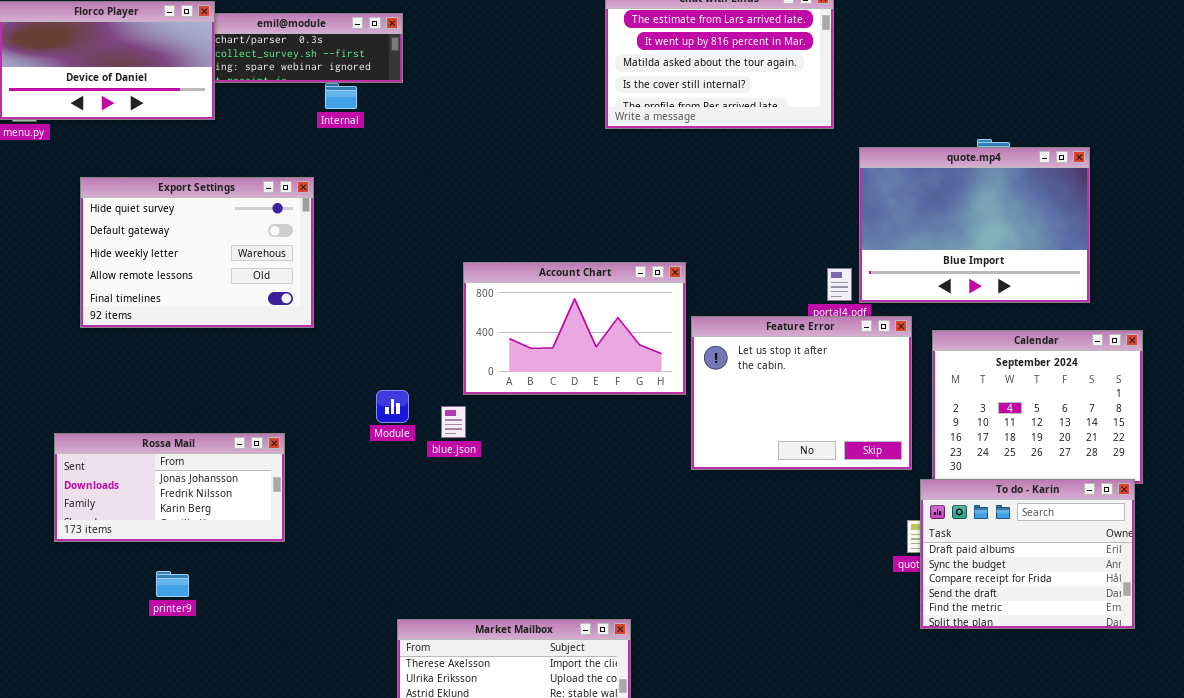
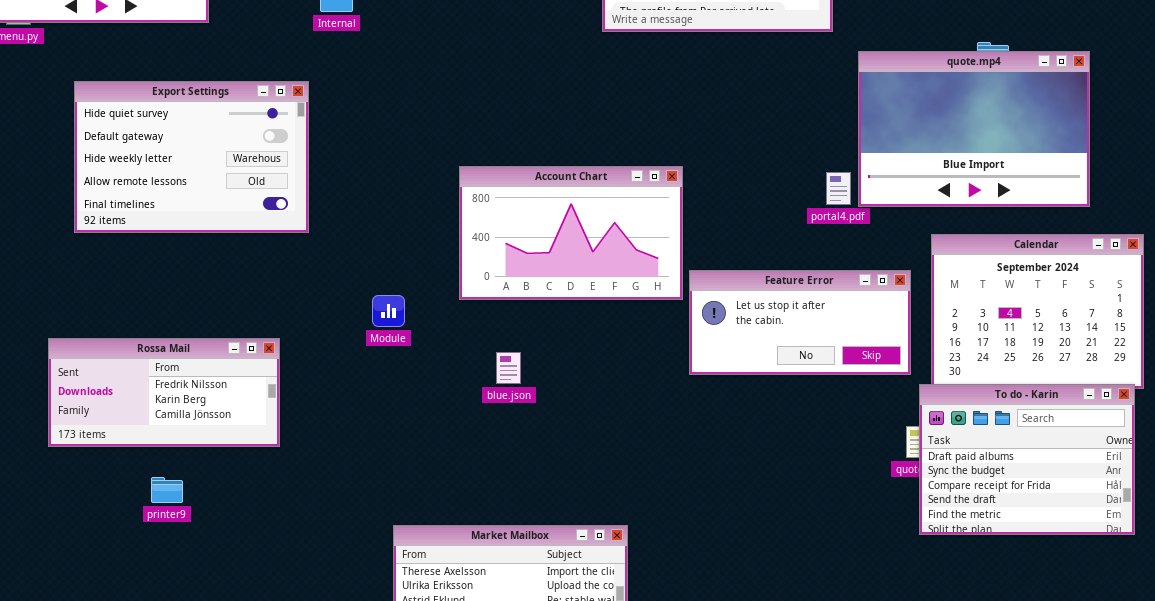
Feature Error: [691,316,912,470] -> [689,270,911,375], resized
blue.json: [441,406,466,438] -> [496,352,521,384], moved
Rossa Mail: [54,433,285,542] -> [48,338,280,447], scrolled down 1 row

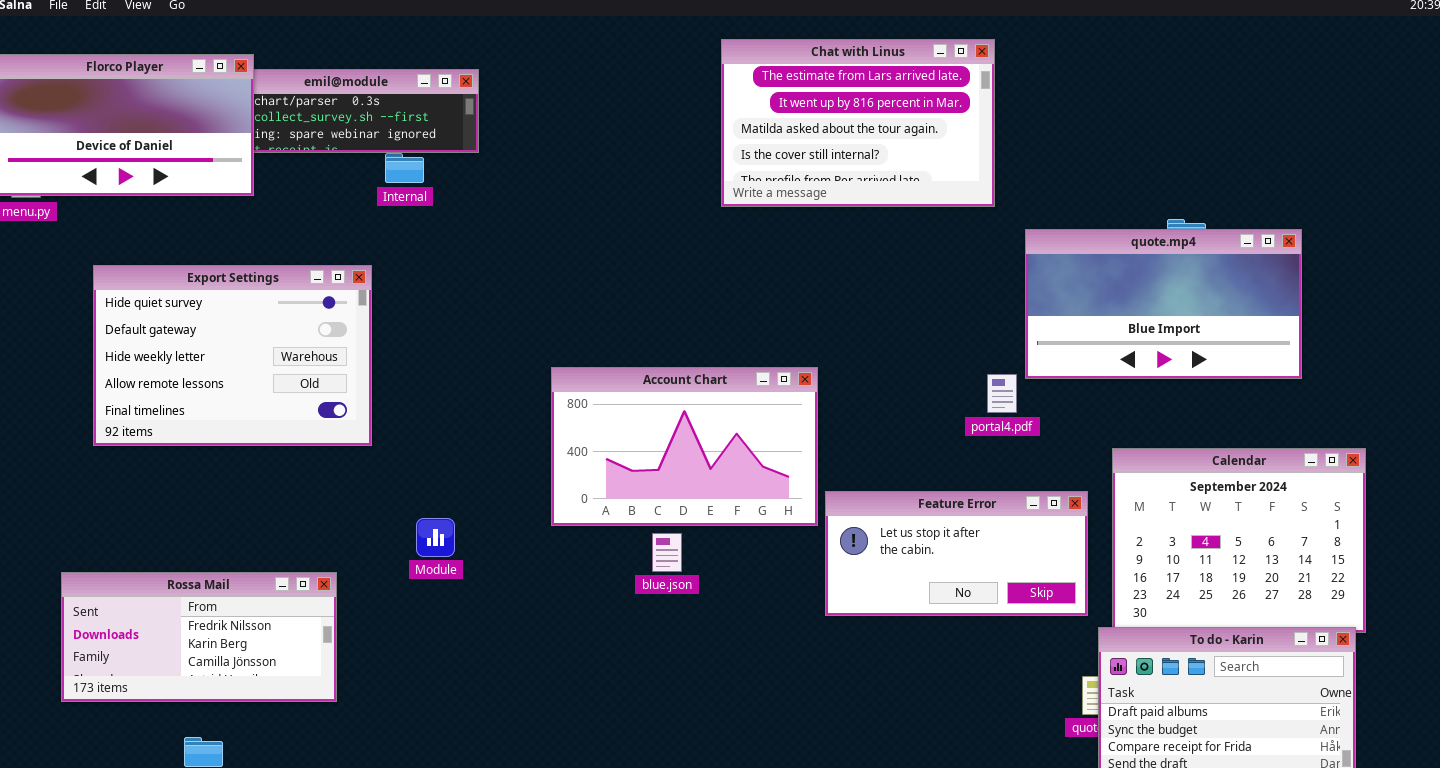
quote.mp4: [858,51,1090,207] -> [1025,229,1302,379], resized
Module: [372,295,405,327] -> [416,518,455,557], moved
blue.json: [496,352,521,384] -> [652,533,682,572], moved

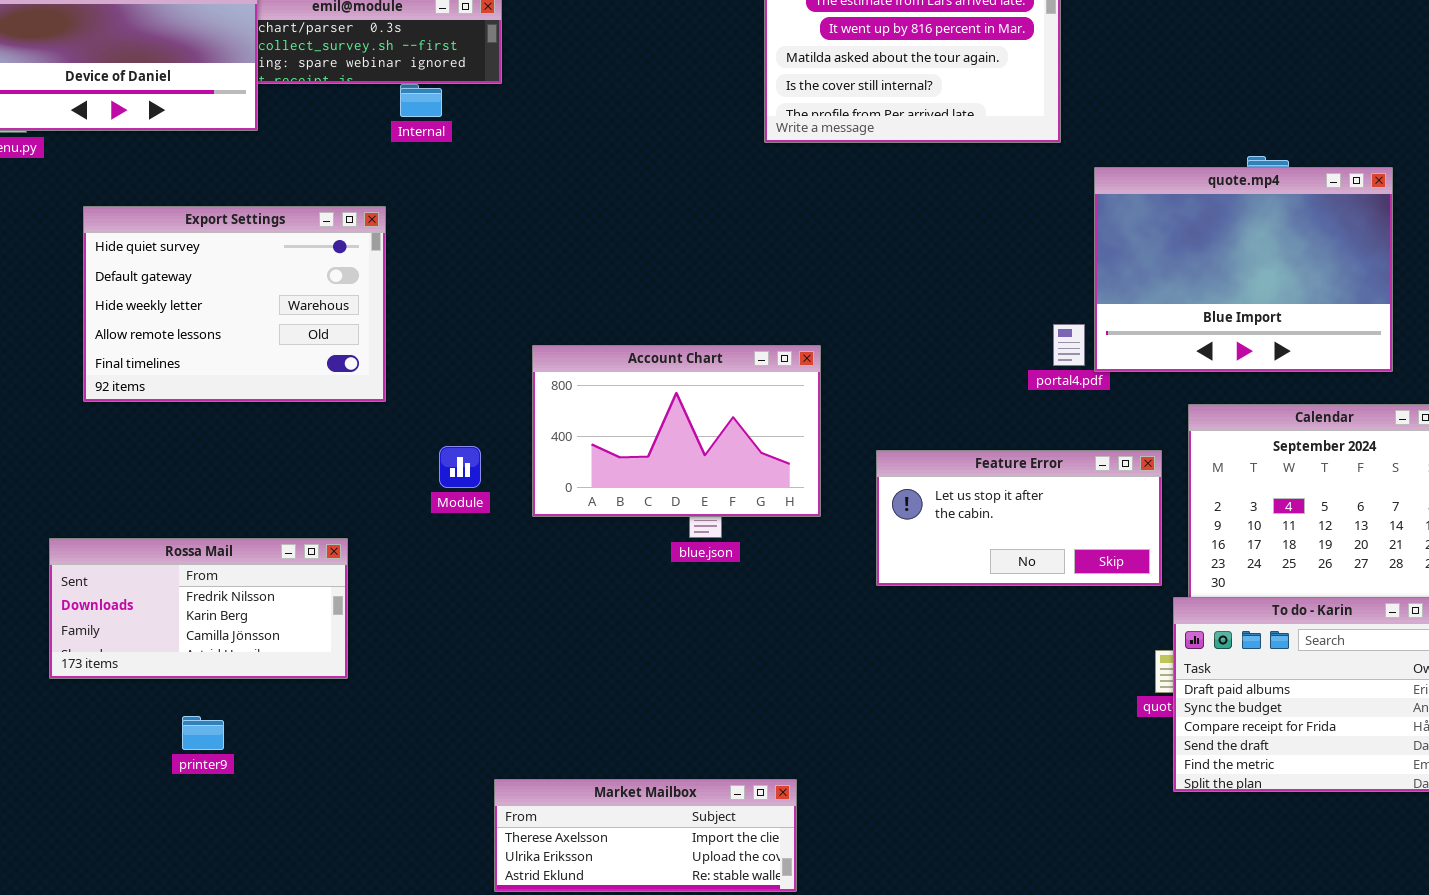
quote.mp4: [1025,229,1302,379] -> [1094,167,1393,372], resized
Account Chart: [551,367,818,526] -> [532,345,821,517], moved
Module: [416,518,455,557] -> [439,446,481,488], moved

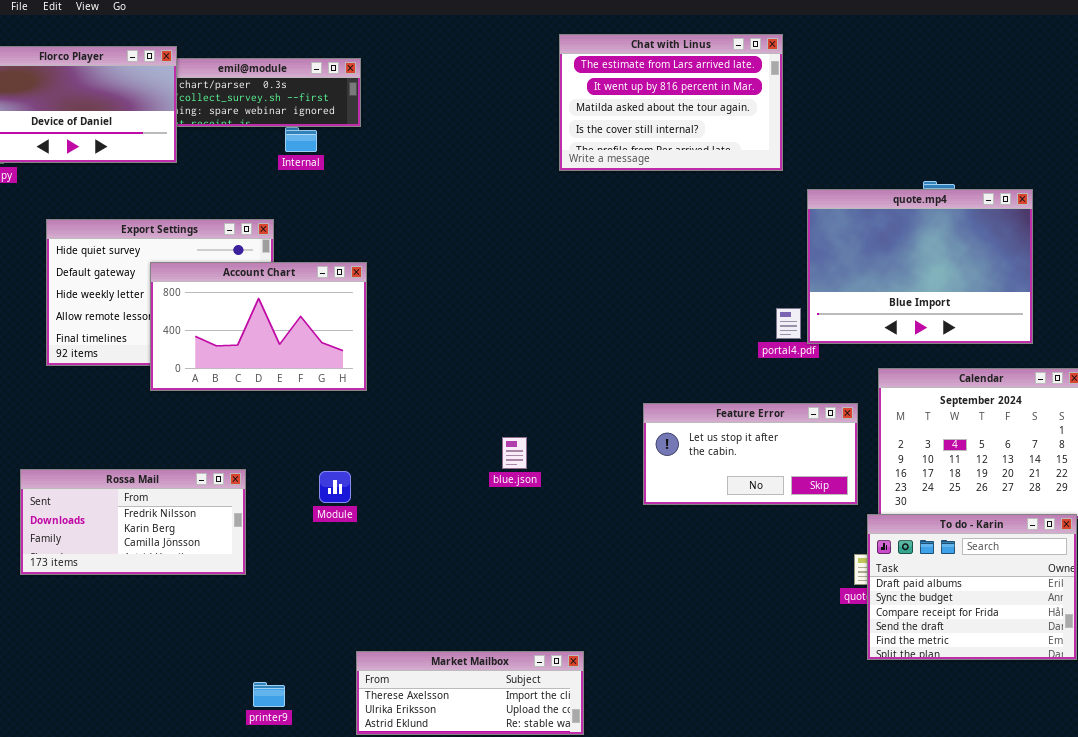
Account Chart: [532,345,821,517] -> [150,262,367,391], moved
Module: [439,446,481,488] -> [319,471,351,503], moved
printer9: [182,716,224,750] -> [253,682,285,707], moved

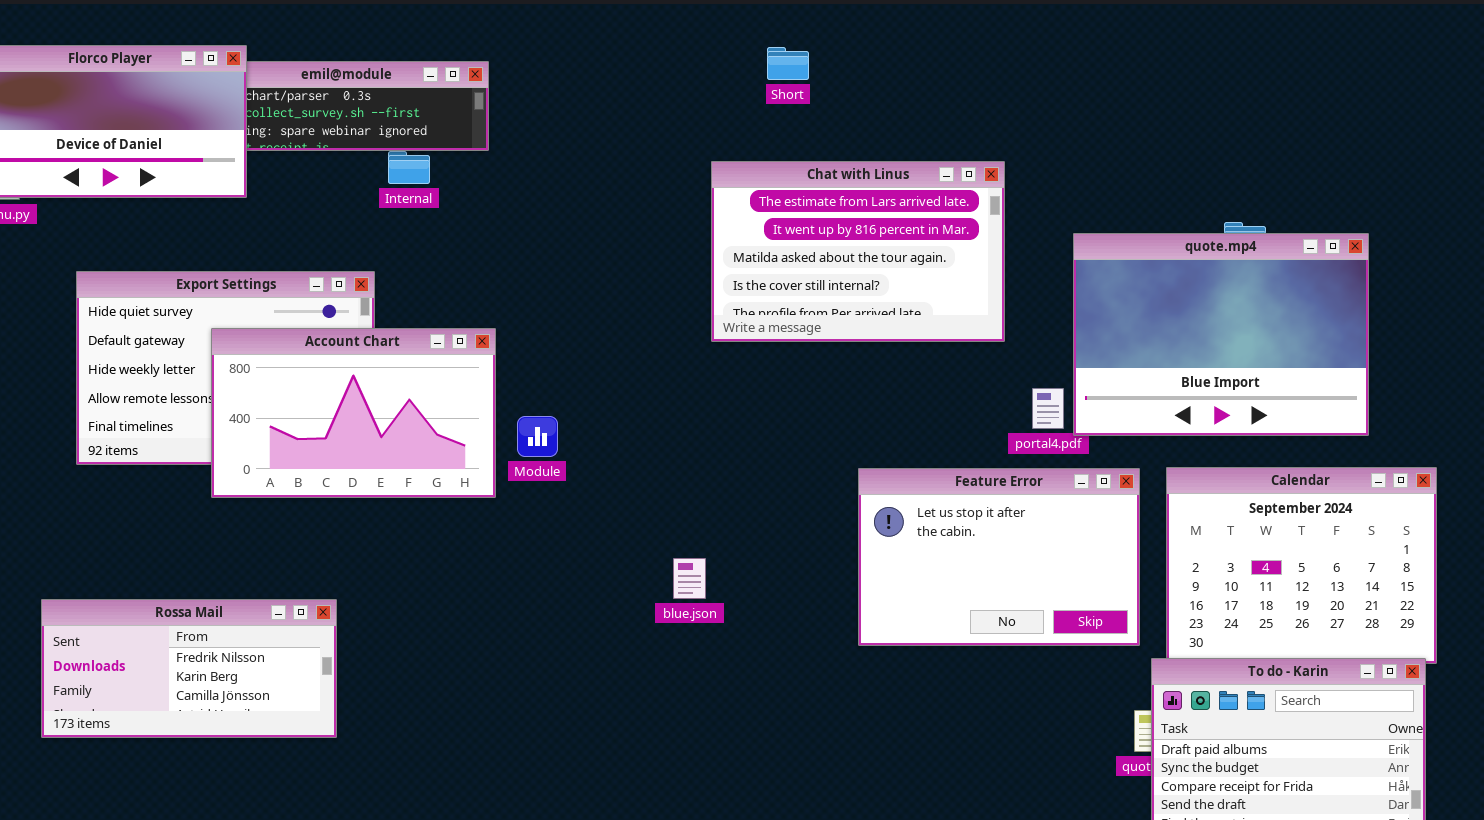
Chat with Linus: [559,34,783,171] -> [711,161,1005,342], moved
Feature Error: [643,403,858,505] -> [858,468,1140,646], resized
Module: [319,471,351,503] -> [517,416,558,457], moved

